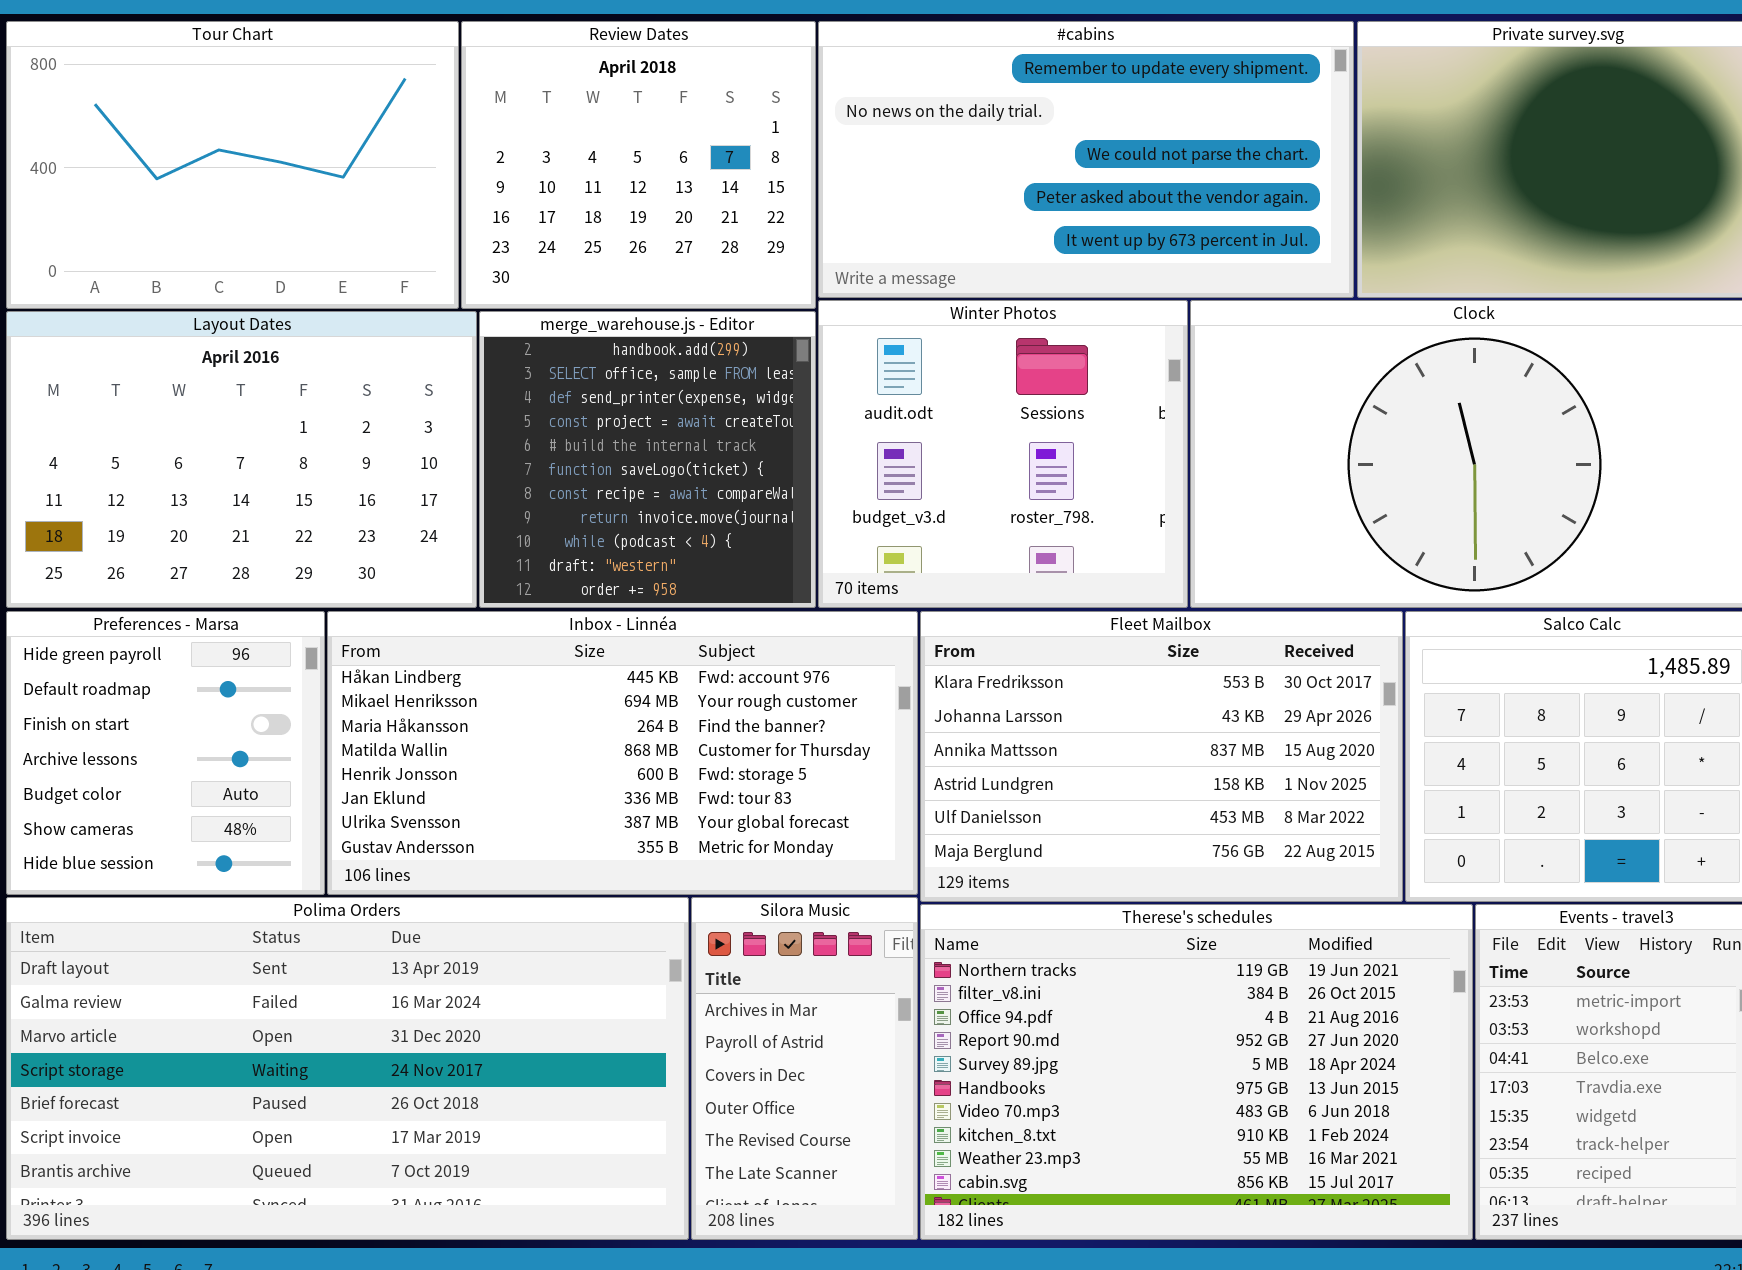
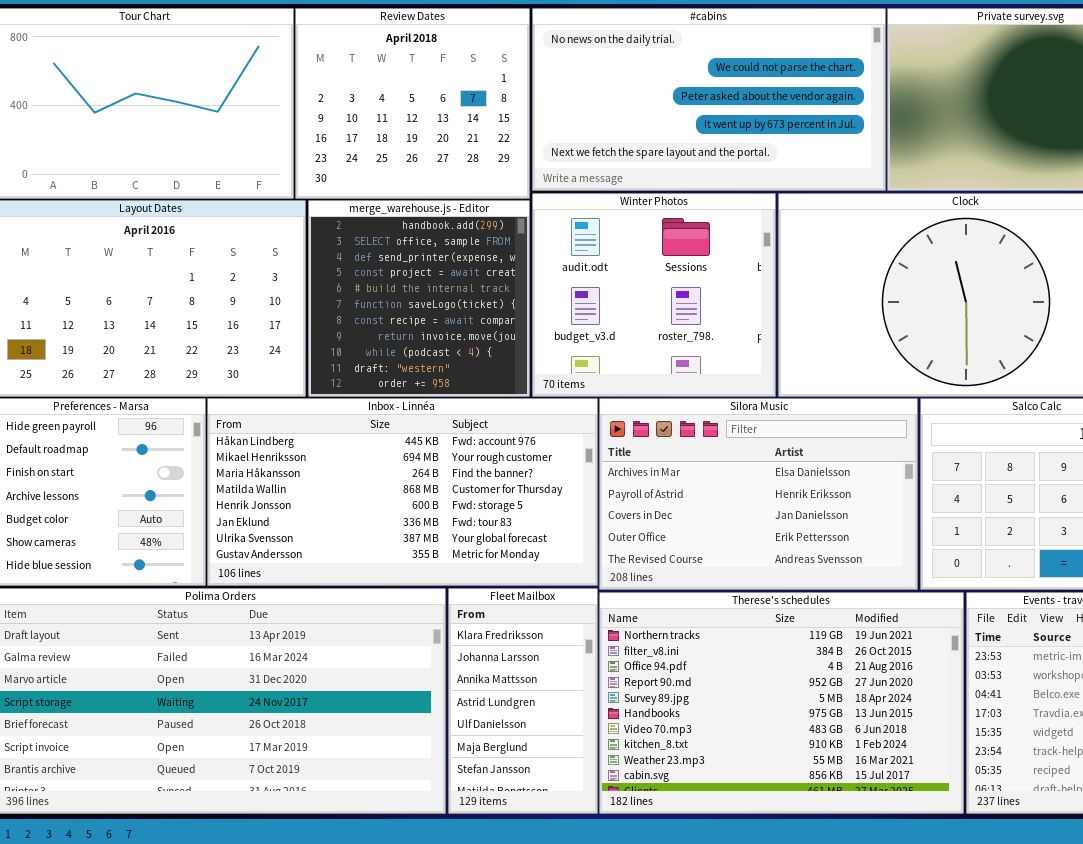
#cabins: [818,21,1354,298] -> [532,8,886,191], scrolled down 1 row
Fleet Mailbox: [920,611,1403,902] -> [448,588,598,814], moved, resized
Silora Music: [691,897,918,1240] -> [599,398,918,590], moved, resized

